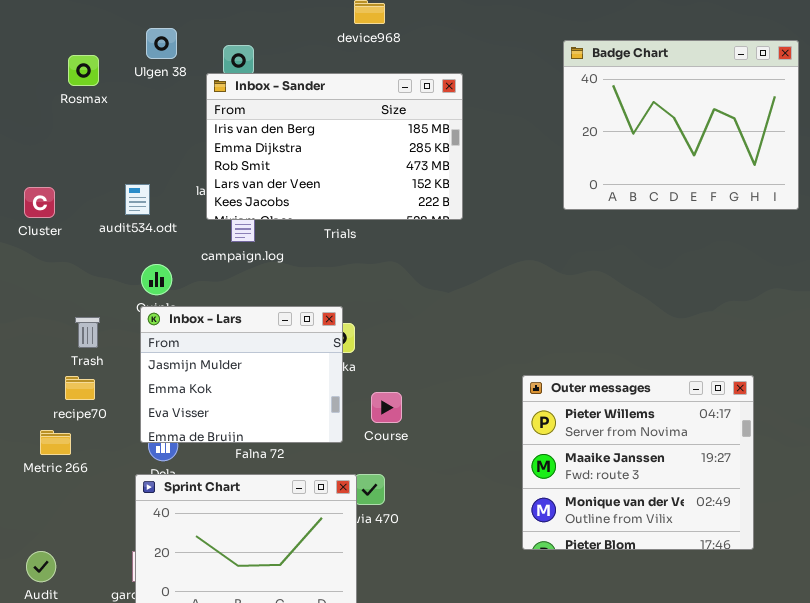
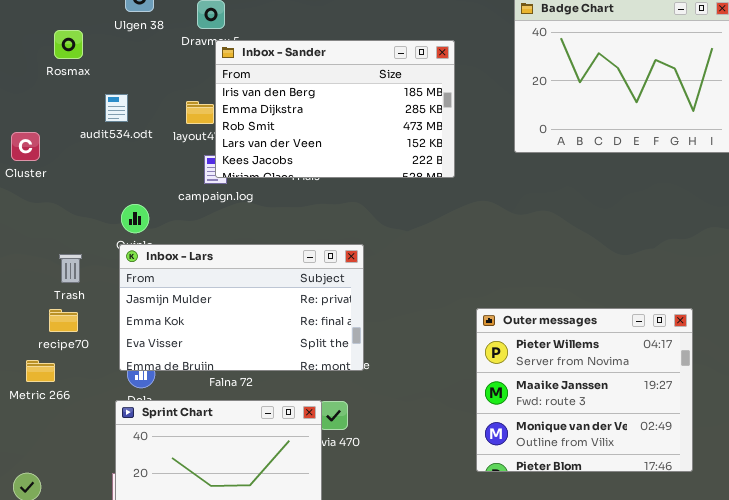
Rosmax: [68,55,99,86] -> [54,30,83,59], moved
Inbox - Sander: [206,73,463,220] -> [215,40,455,178], moved
audit534.odt: [125,184,150,215] -> [105,94,128,122], moved
Inbox - Lars: [140,306,343,443] -> [119,244,364,371], resized

